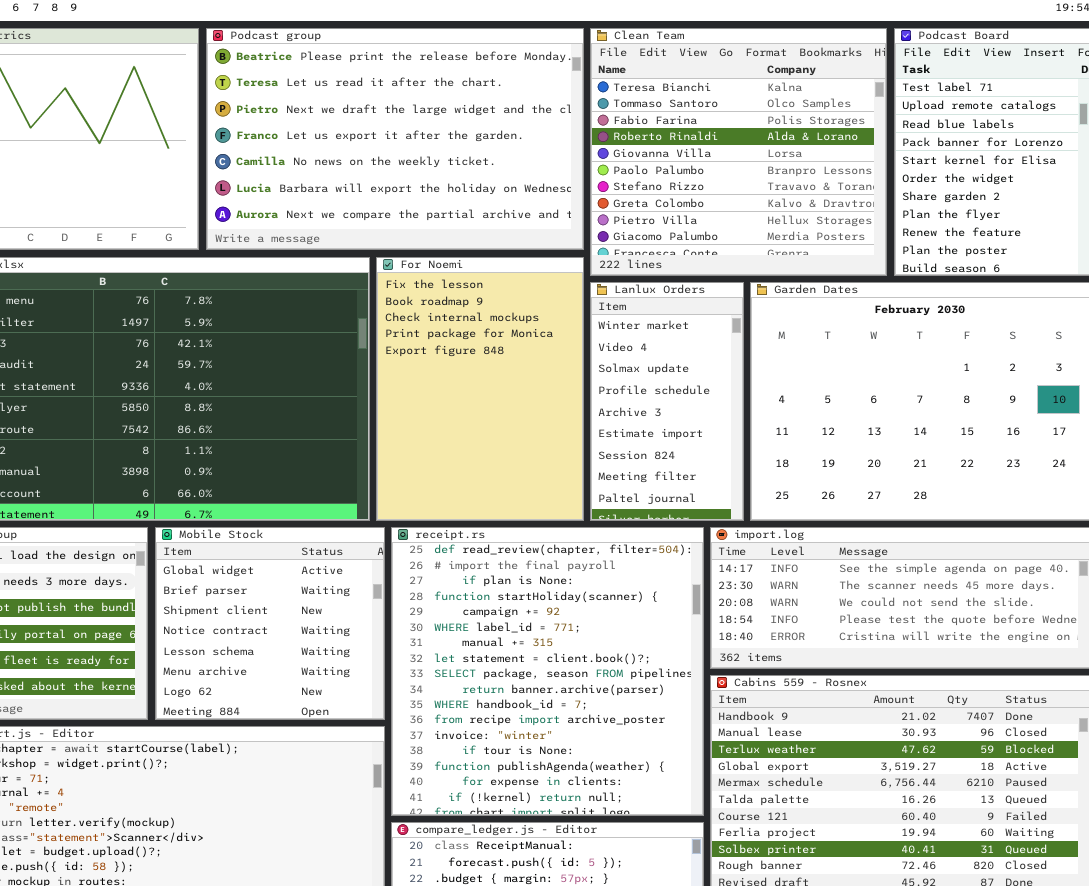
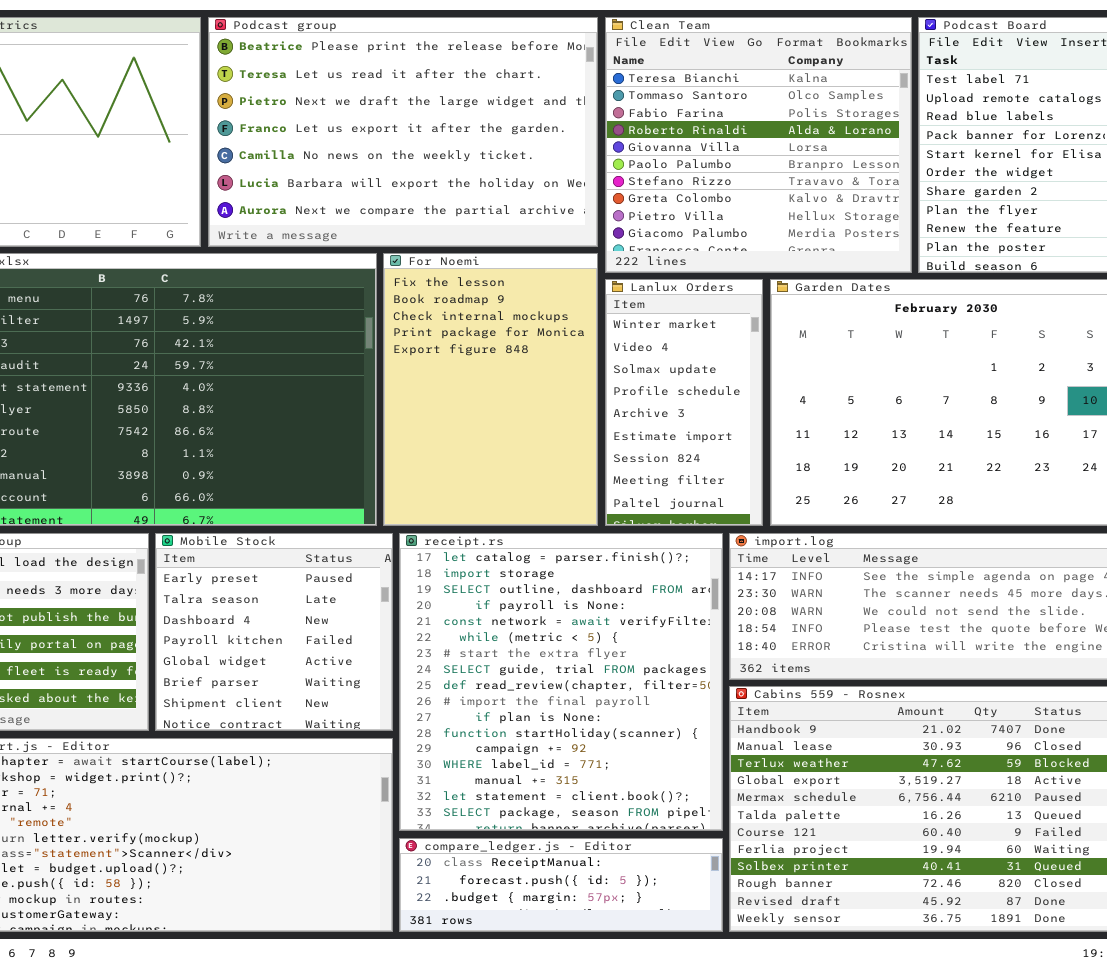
Mobile Stock: [155,527,385,720] -> [155,533,393,731], scrolled up 4 rows
receipt.rs: [391,527,704,816] -> [399,533,723,831], scrolled up 8 rows

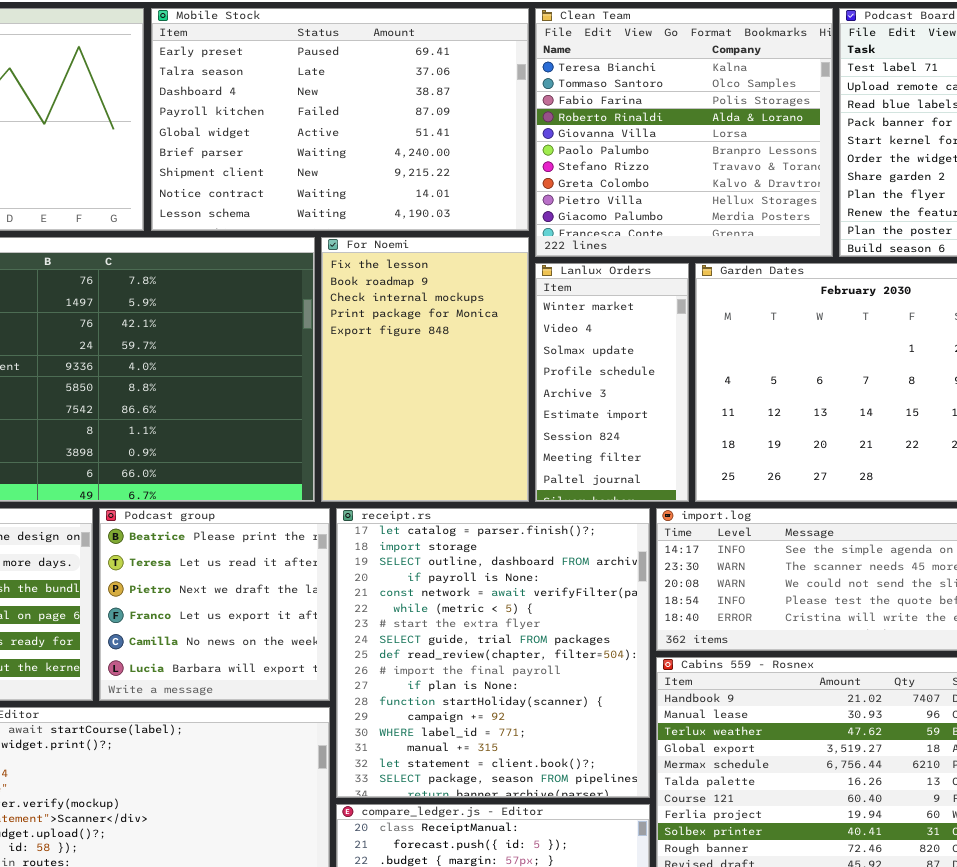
Podcast group: [208,17,598,247] -> [99,508,330,701], moved, resized
Mobile Stock: [155,533,393,731] -> [151,8,529,231], moved, resized

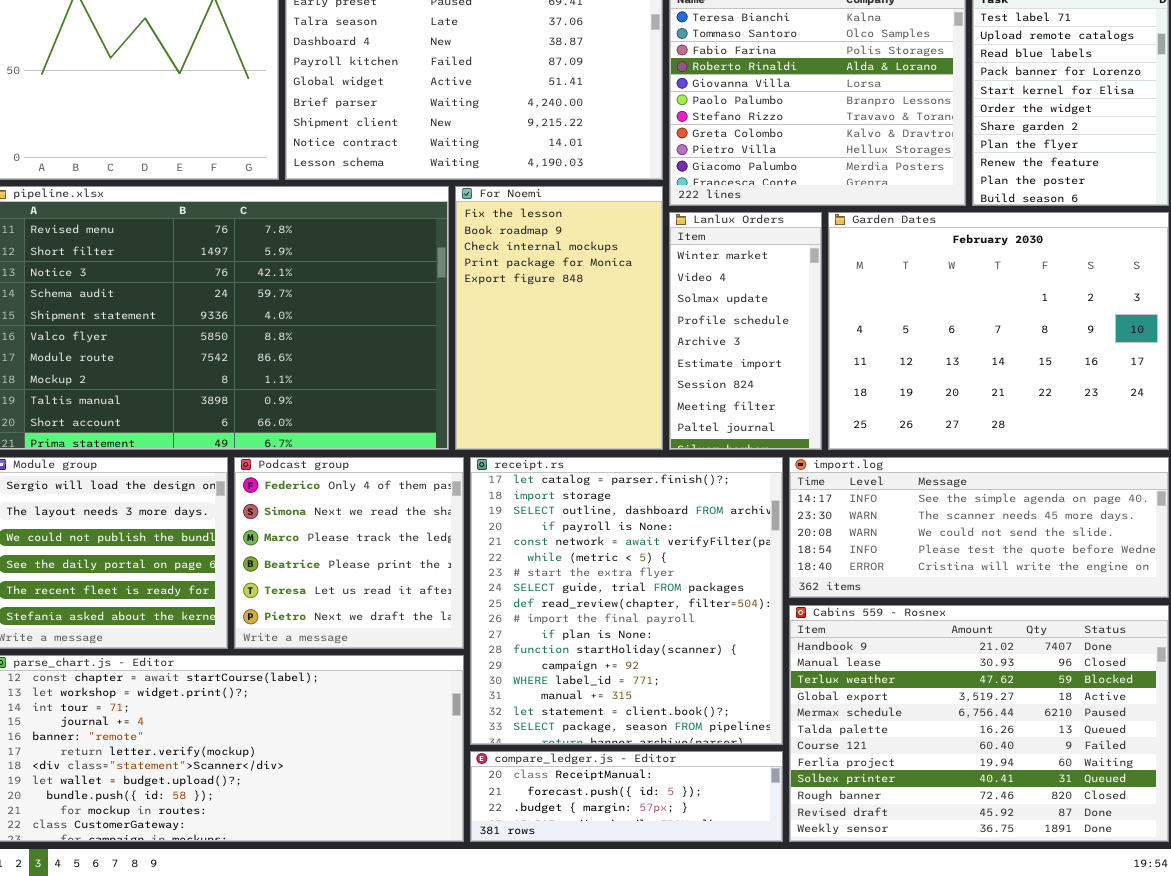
Podcast group: [99,508,330,701] -> [234,457,464,649], scrolled up 3 rows

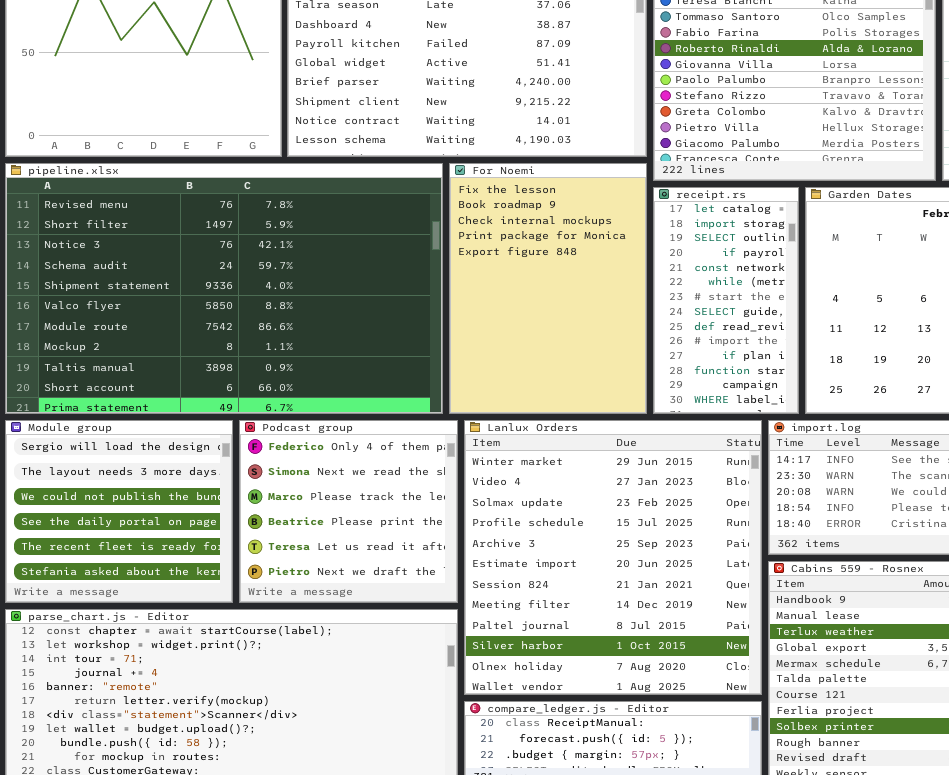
Lanlux Orders: [669,212,822,450] -> [464,420,762,695], moved, resized
receipt.rs: [470,457,783,745] -> [653,187,799,414], moved, resized

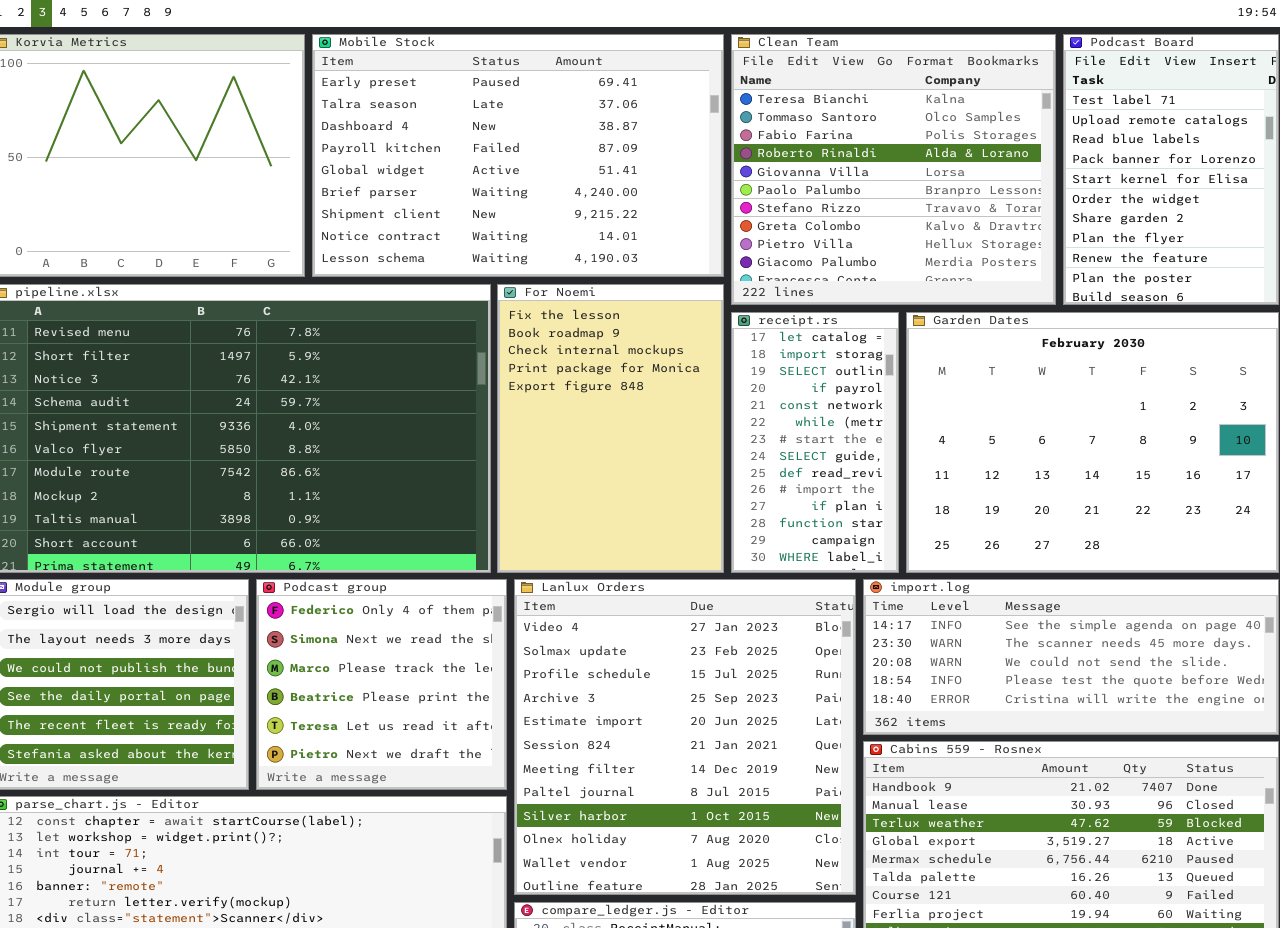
Lanlux Orders: [464,420,762,695] -> [514,579,856,895], scrolled down 1 row

